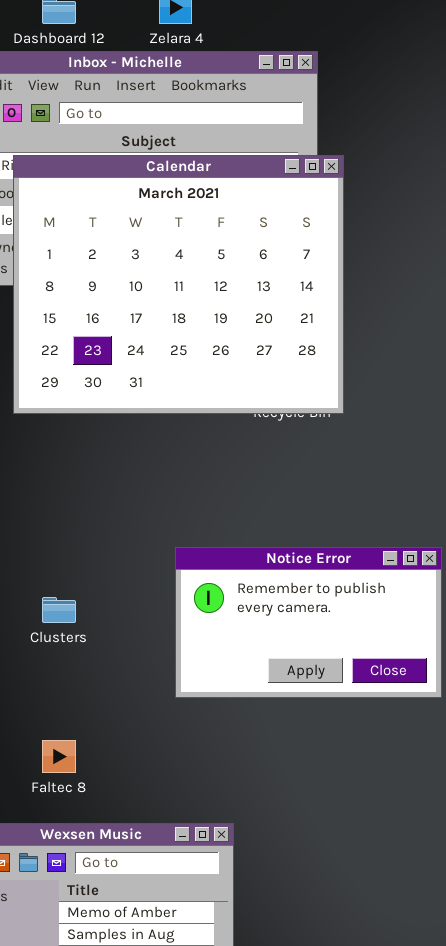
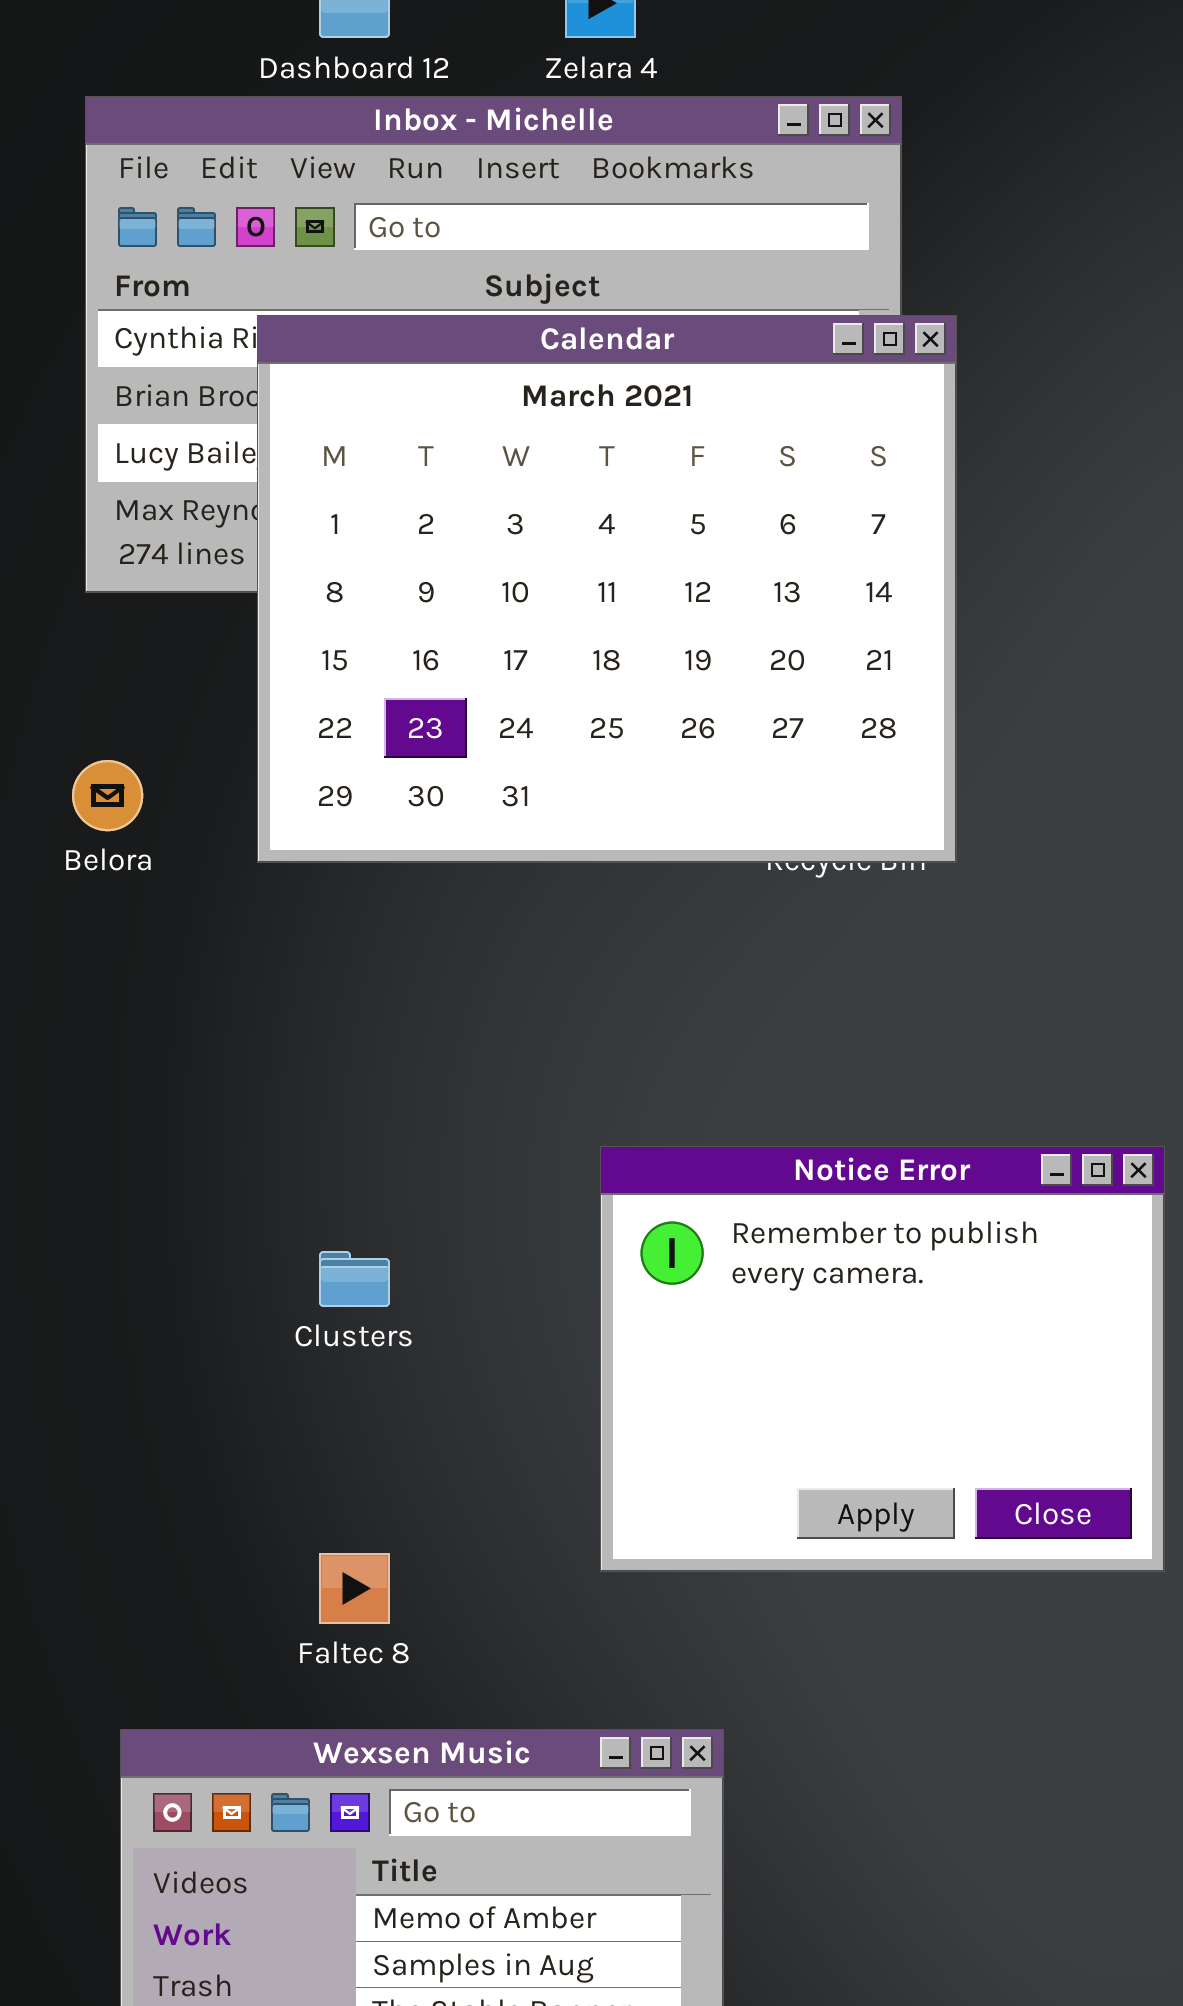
Notice Error: [175,547,442,698] -> [600,1146,1165,1572], resized

